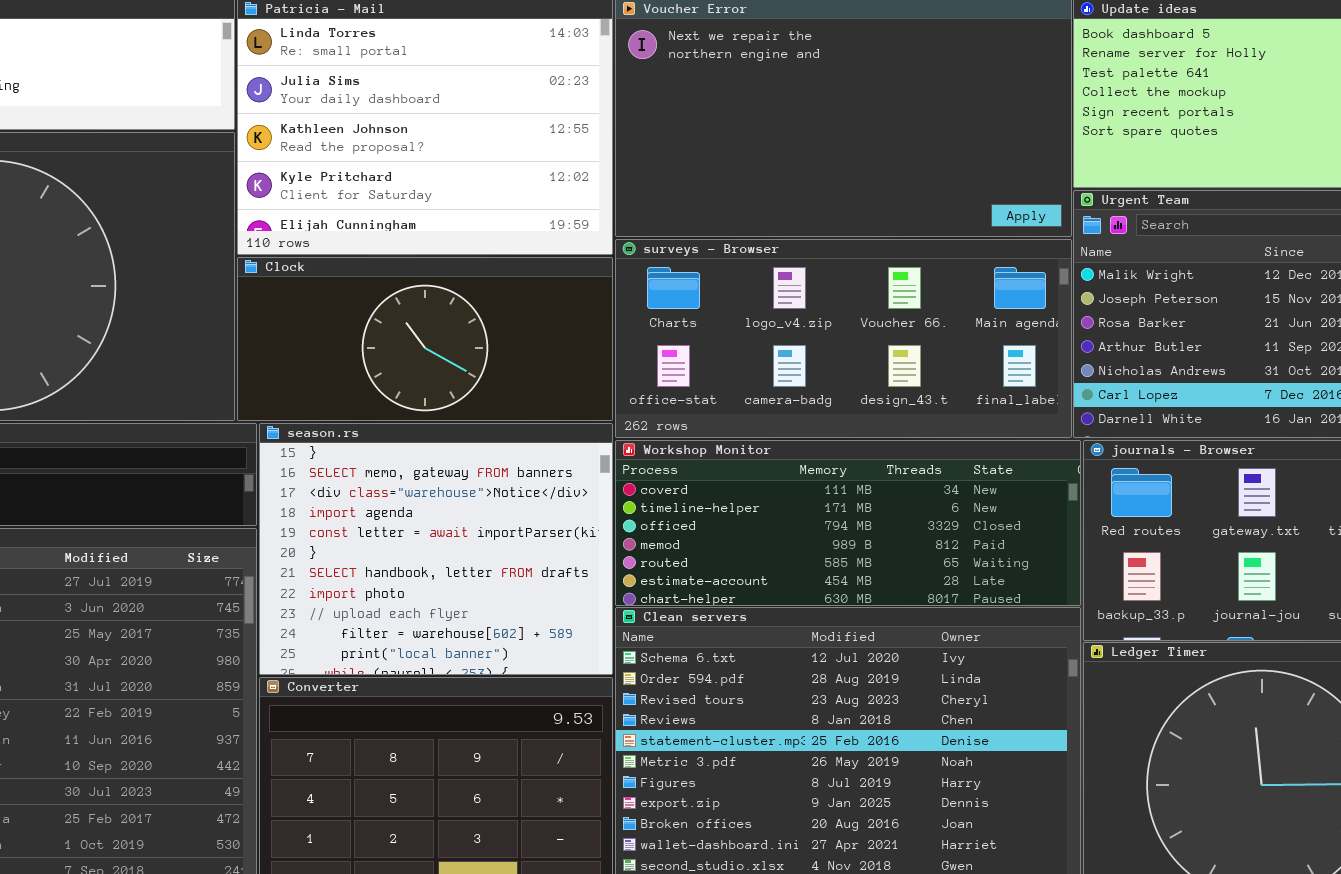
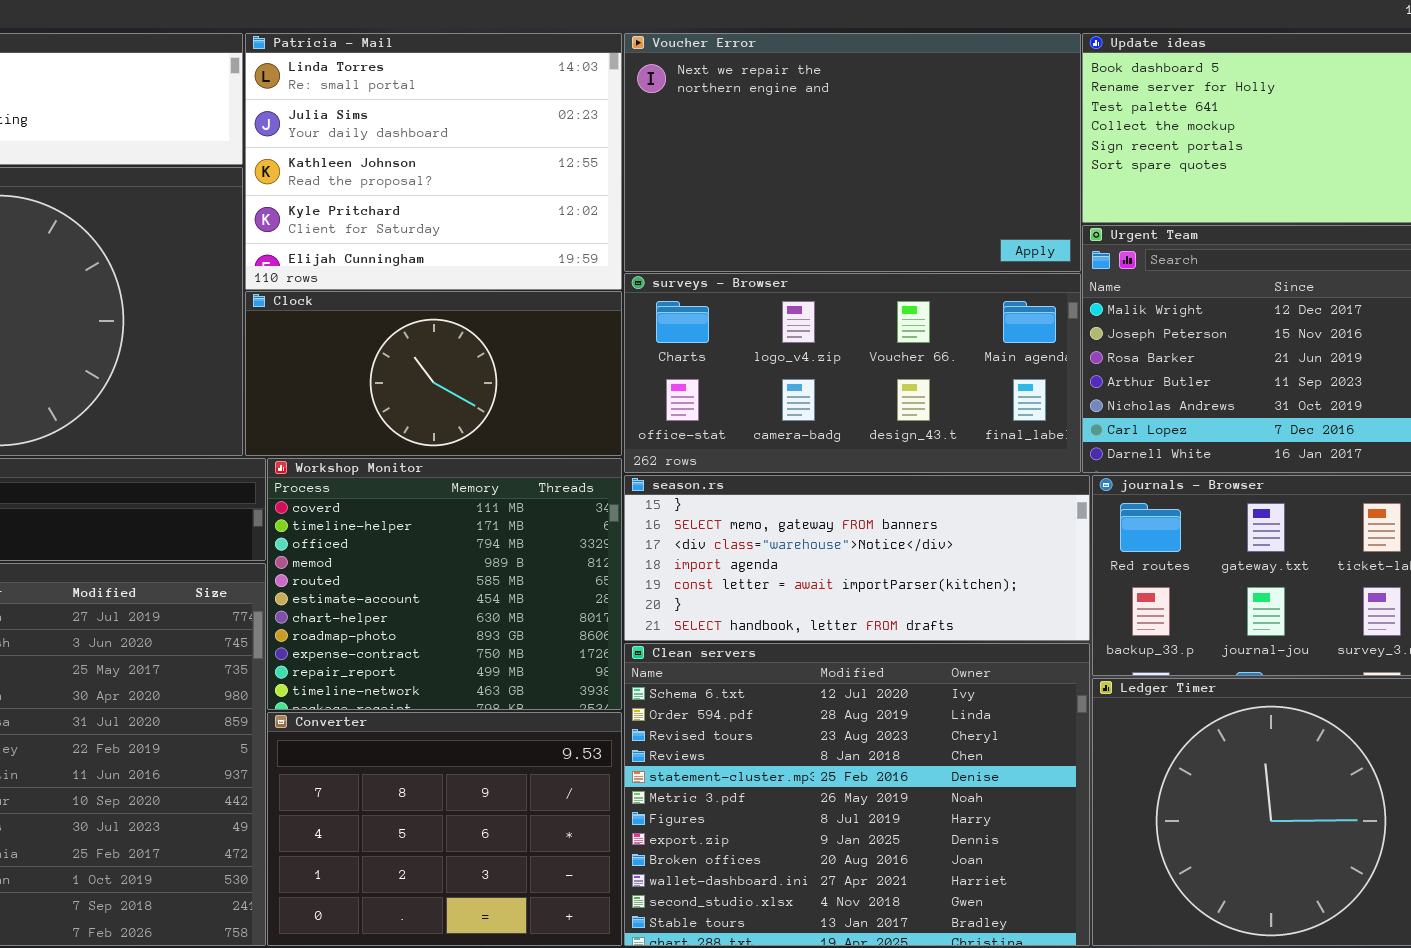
season.rs: [259,423,613,675] -> [624,475,1090,641], moved, resized
Workshop Monitor: [615,440,1081,606] -> [267,458,622,710], moved, resized

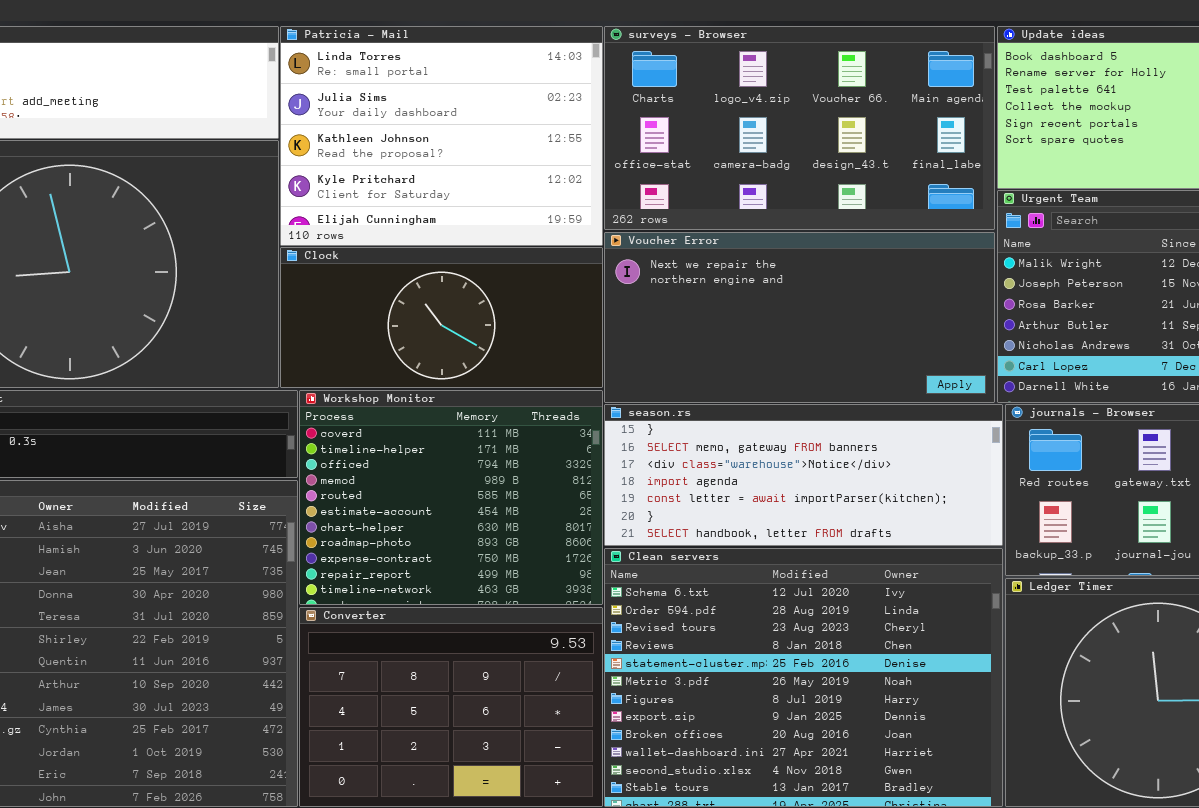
Voucher Error: [624,33,1081,272] -> [604,232,995,403], moved, resized
surveys - Browser: [624,273,1081,473] -> [604,26,995,230], moved, resized

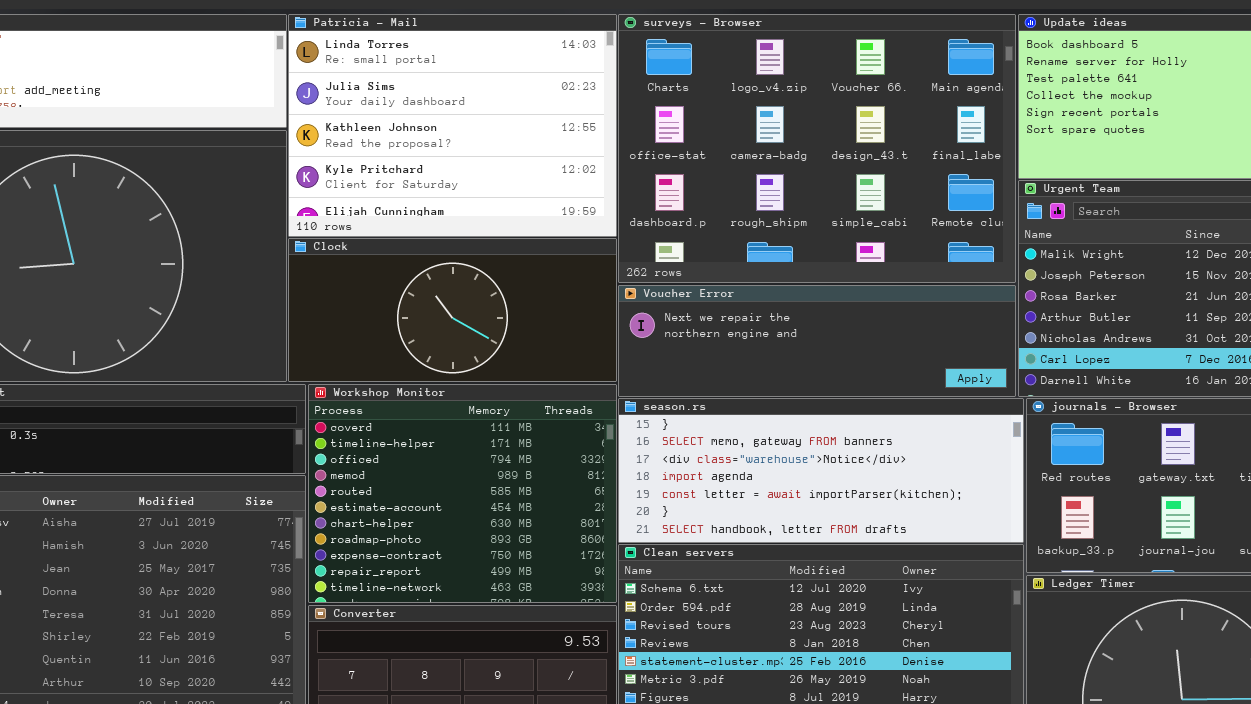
surveys - Browser: [604,26,995,230] -> [618,14,1016,283], resized
Voucher Error: [604,232,995,403] -> [618,285,1016,397], resized

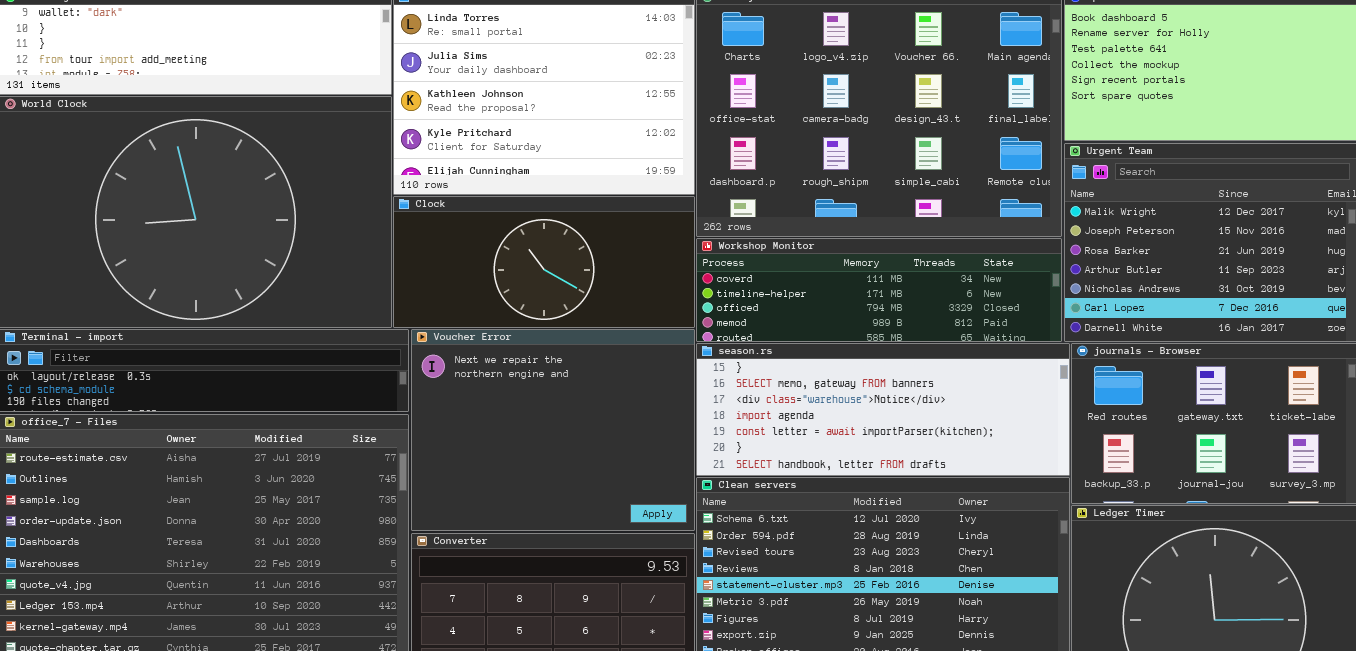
Voucher Error: [618,285,1016,397] -> [411,329,695,531], moved, resized
Workshop Monitor: [308,384,617,603] -> [696,238,1062,342], moved, resized

